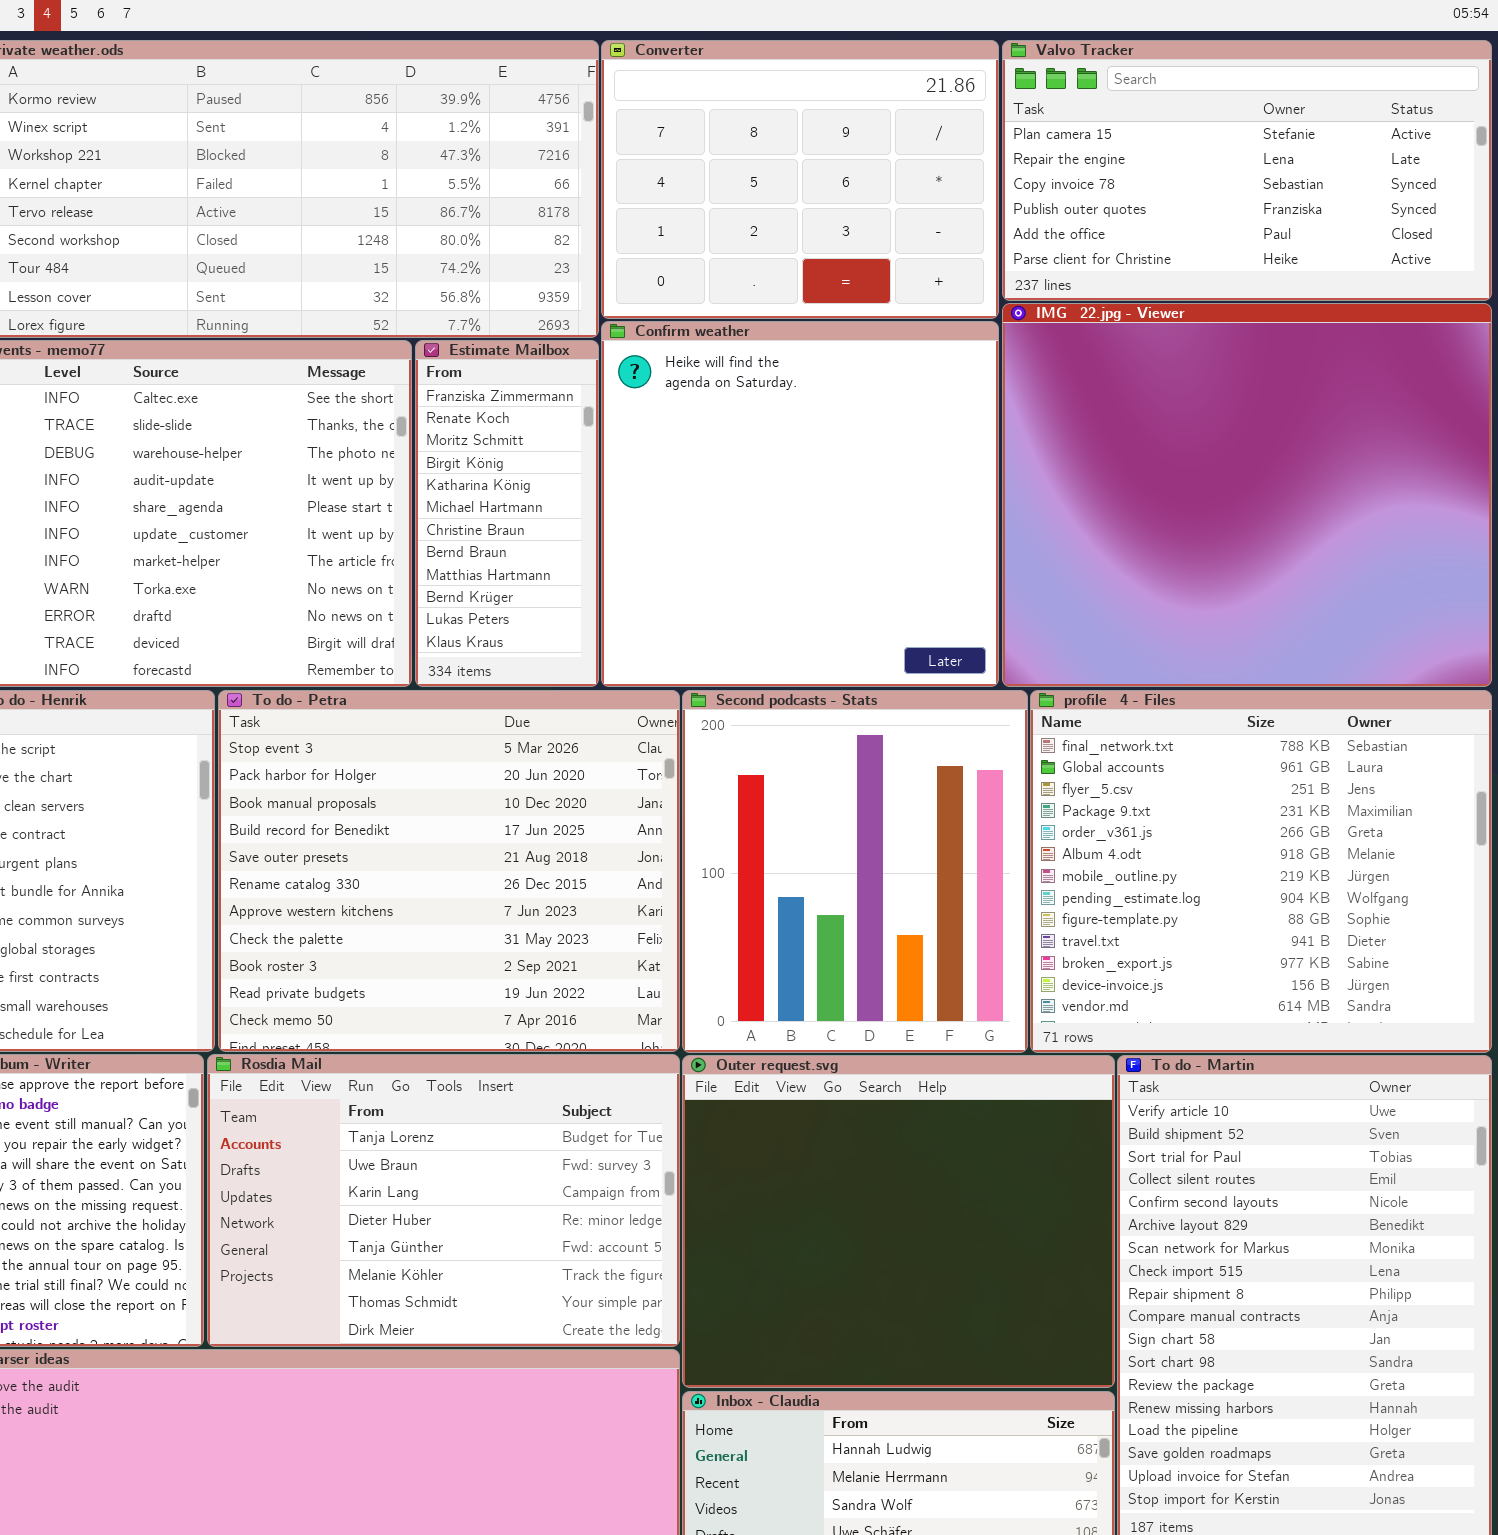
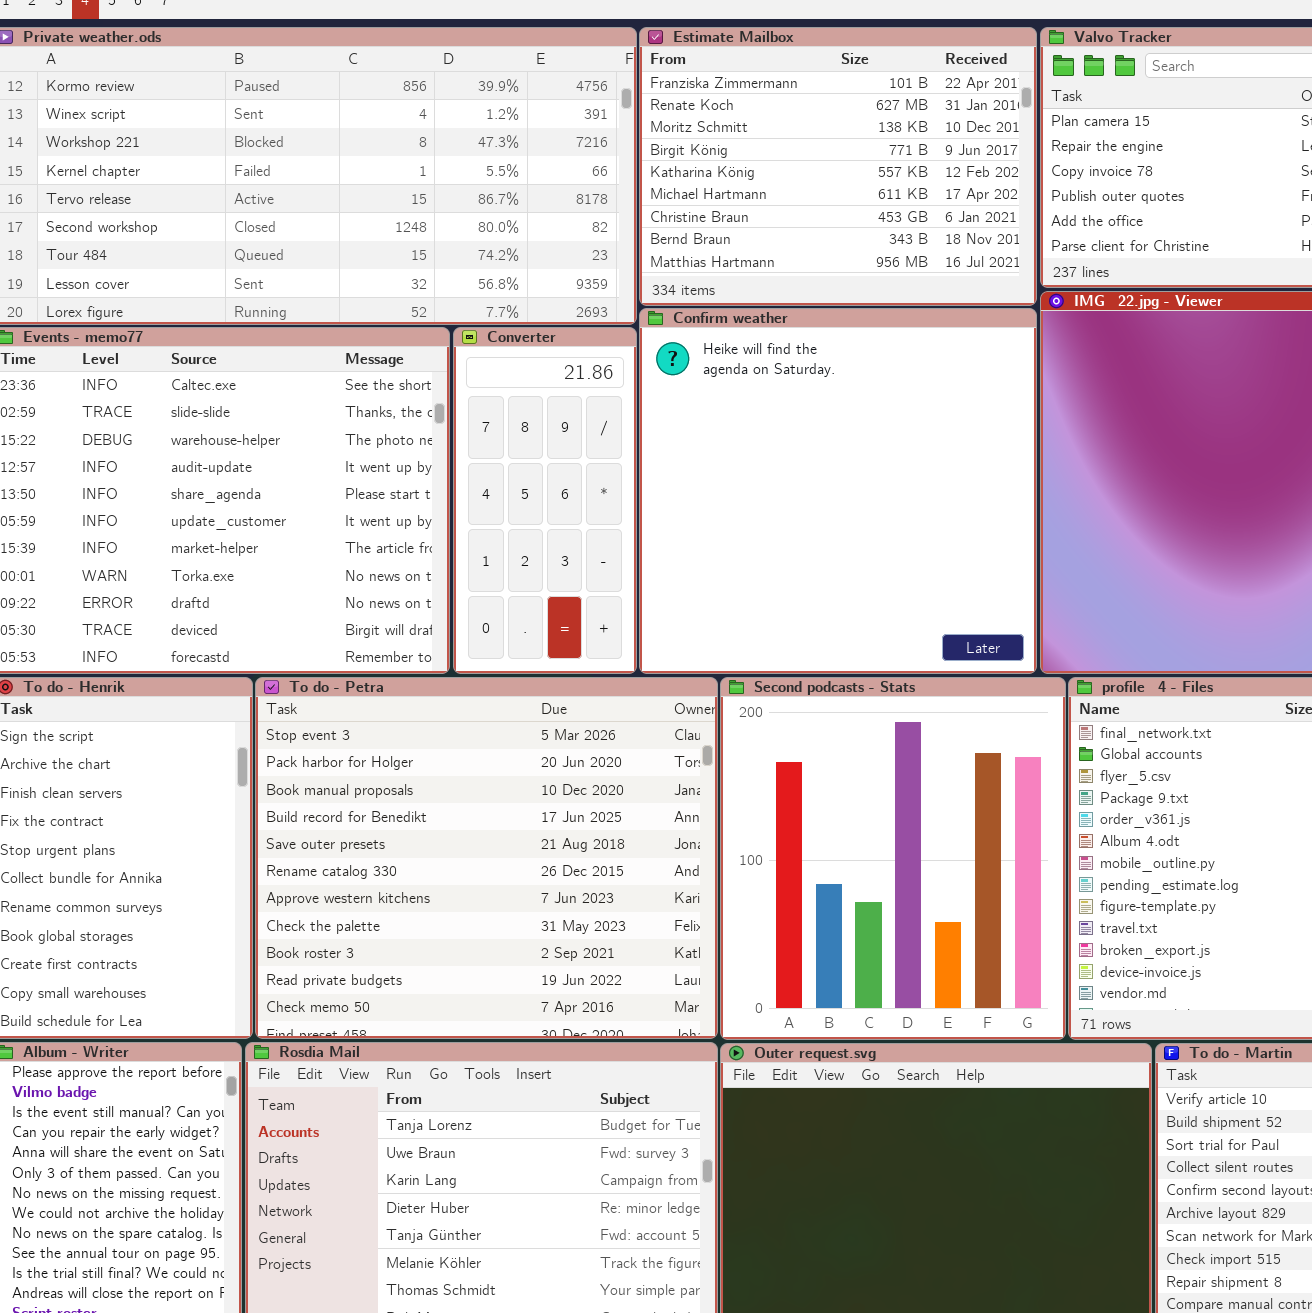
Converter: [601,40,999,319] -> [453,327,637,674], moved, resized
Estimate Mailbox: [415,340,599,687] -> [639,27,1037,306], moved, resized

